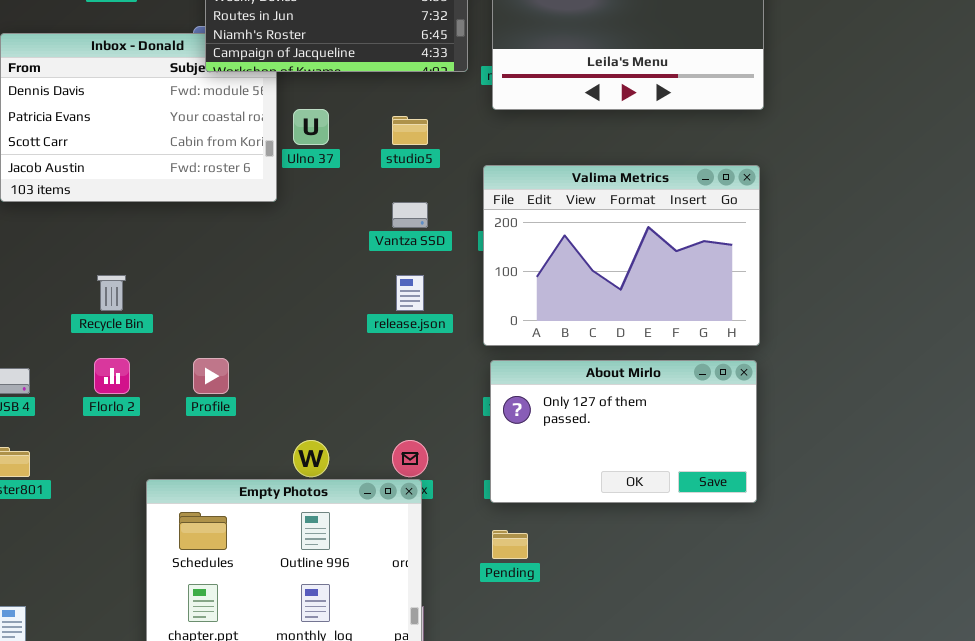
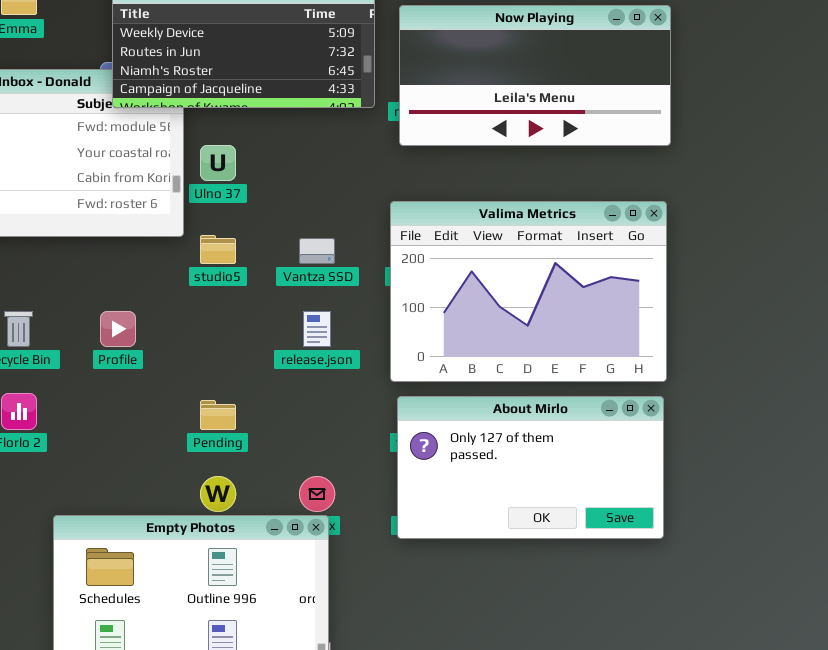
studio5: [392,116,428,145] -> [200,235,236,264], moved
Profile: [193,358,229,394] -> [100,311,136,347], moved
Pending: [492,530,528,559] -> [200,400,236,430], moved

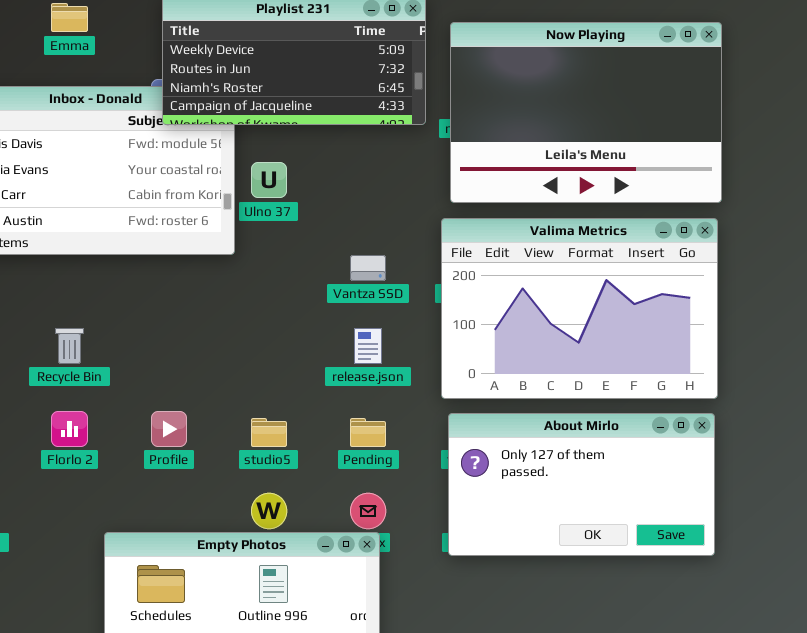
Now Playing: [399,5,671,146] -> [450,22,722,203], resized
studio5: [200,235,236,264] -> [251,418,287,447], moved
Profile: [100,311,136,347] -> [151,411,187,447], moved
Pending: [200,400,236,430] -> [350,418,386,447], moved

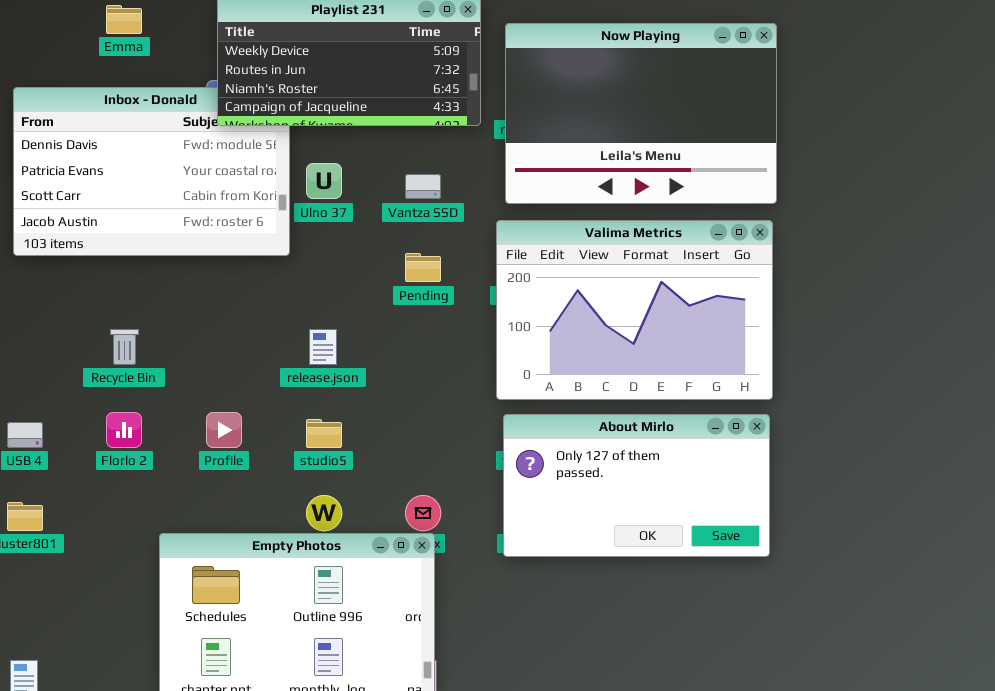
Vantza SSD: [350,255,386,281] -> [405,174,441,199], moved
release.json: [354,328,382,364] -> [309,329,337,365], moved
Pending: [350,418,386,447] -> [405,253,441,282], moved

